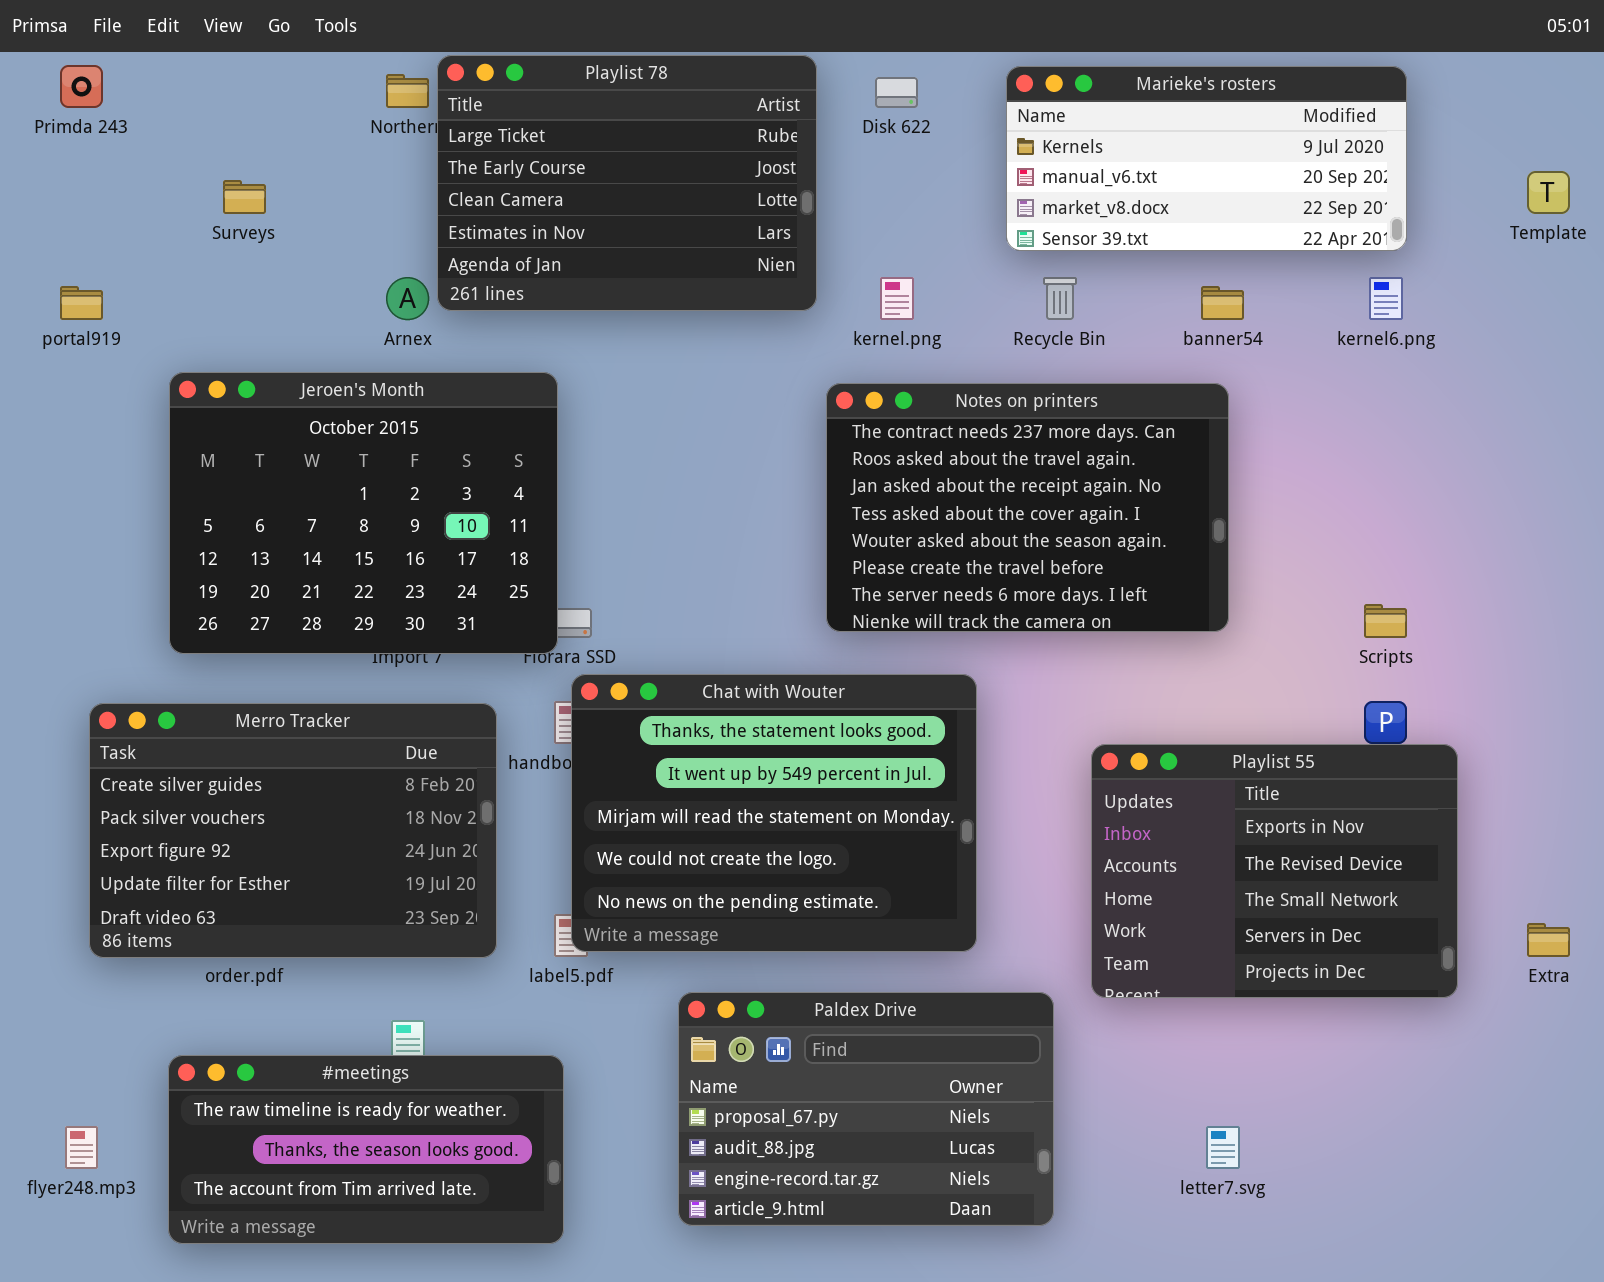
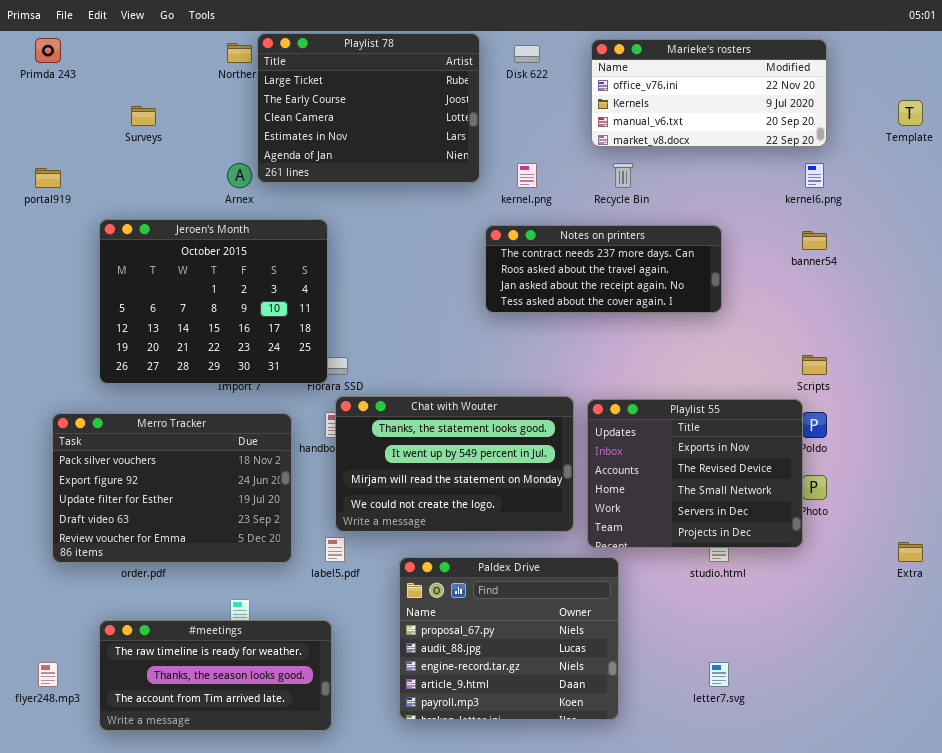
Marieke's rosters: [1006,66,1407,251] -> [591,39,827,147], scrolled up 1 row
banner54: [1201,286,1244,320] -> [802,231,827,250], moved
Notes on printers: [826,383,1229,632] -> [485,225,722,313], resized
Chat with Wouter: [571,674,977,952] -> [335,396,574,532], resized
Merro Tracker: [89,703,497,958] -> [52,413,292,563], scrolled down 1 row
Playlist 55: [1091,744,1458,998] -> [587,399,803,548], moved
Paldex Drive: [678,992,1054,1226] -> [399,557,619,720], resized

